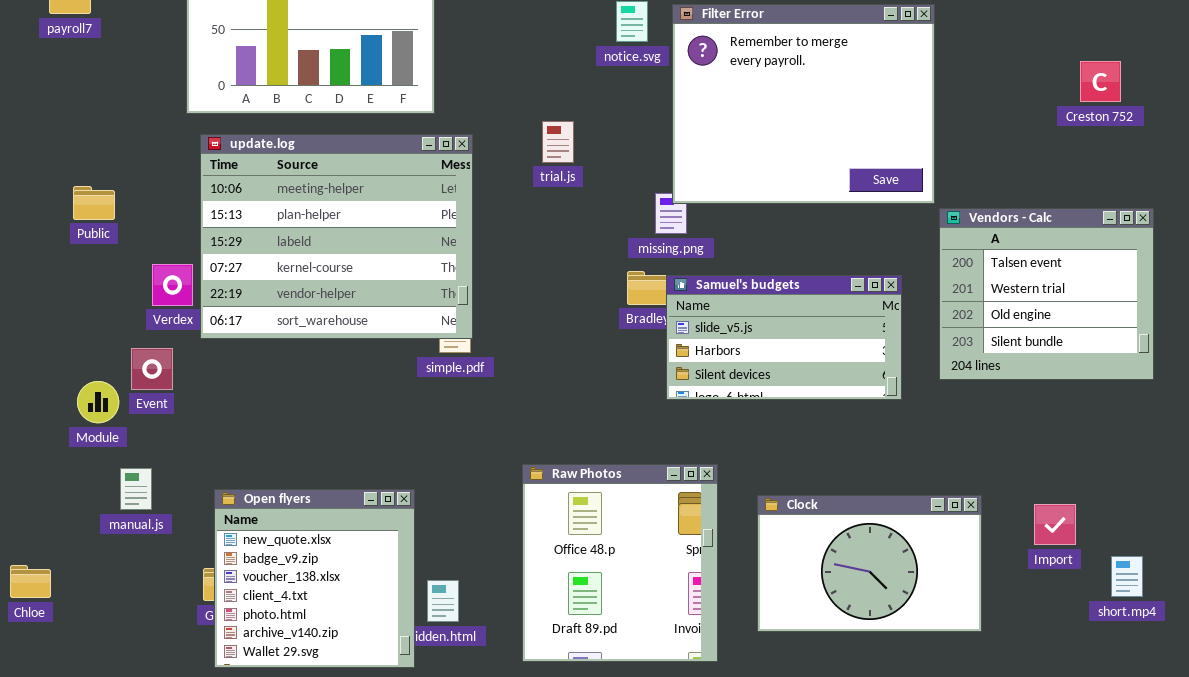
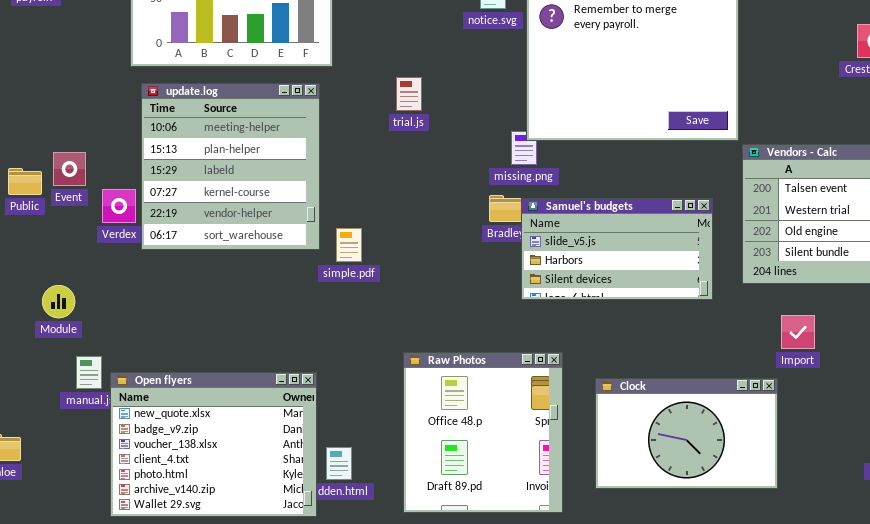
trial.js: [542,121,574,163] -> [396,77,422,111], moved
update.log: [200,134,473,339] -> [141,83,320,250], resized
Public: [73,186,115,220] -> [8,168,42,195], moved
Event: [131,348,173,390] -> [53,152,86,186], moved
Open flyers: [214,489,415,668] -> [110,372,317,517], resized
Import: [1034,504,1076,545] -> [781,315,815,349], moved

